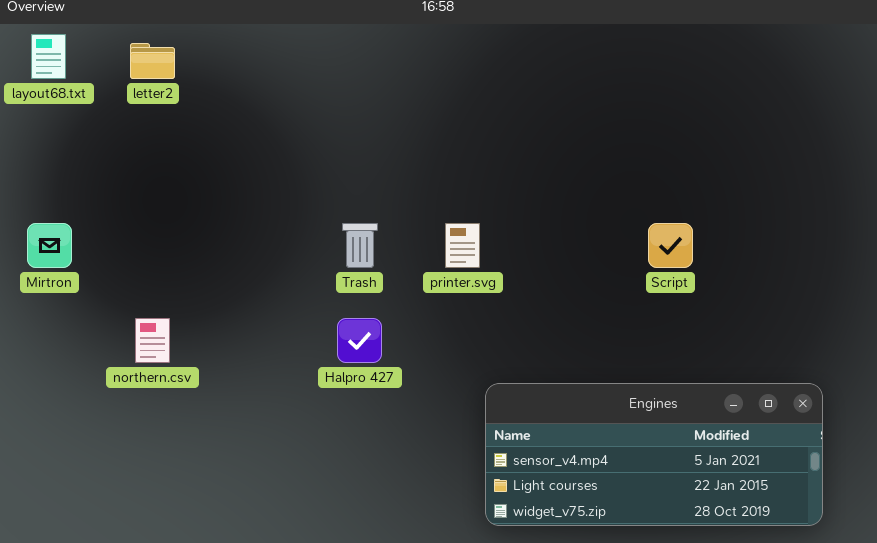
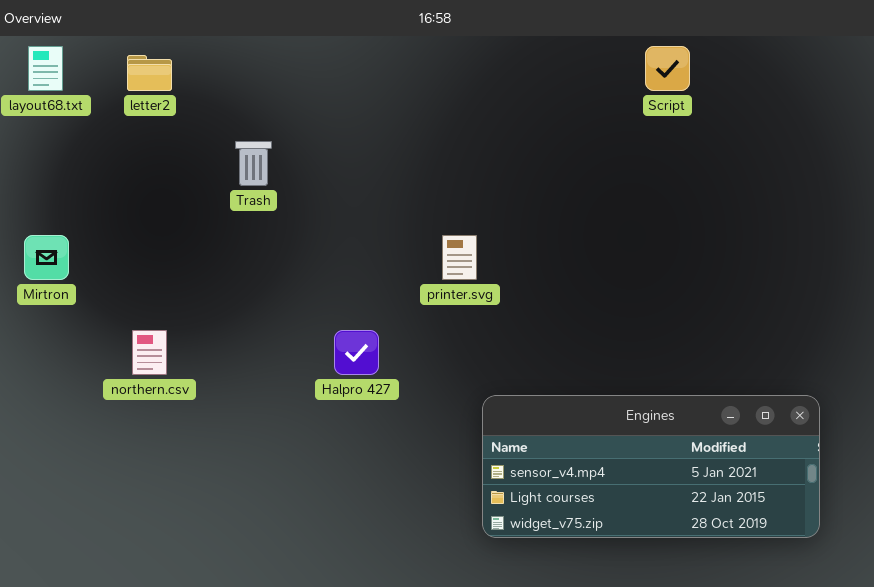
Trash: [342,223,378,268] -> [235,141,272,186], moved
Script: [648,223,693,268] -> [645,46,690,91], moved

